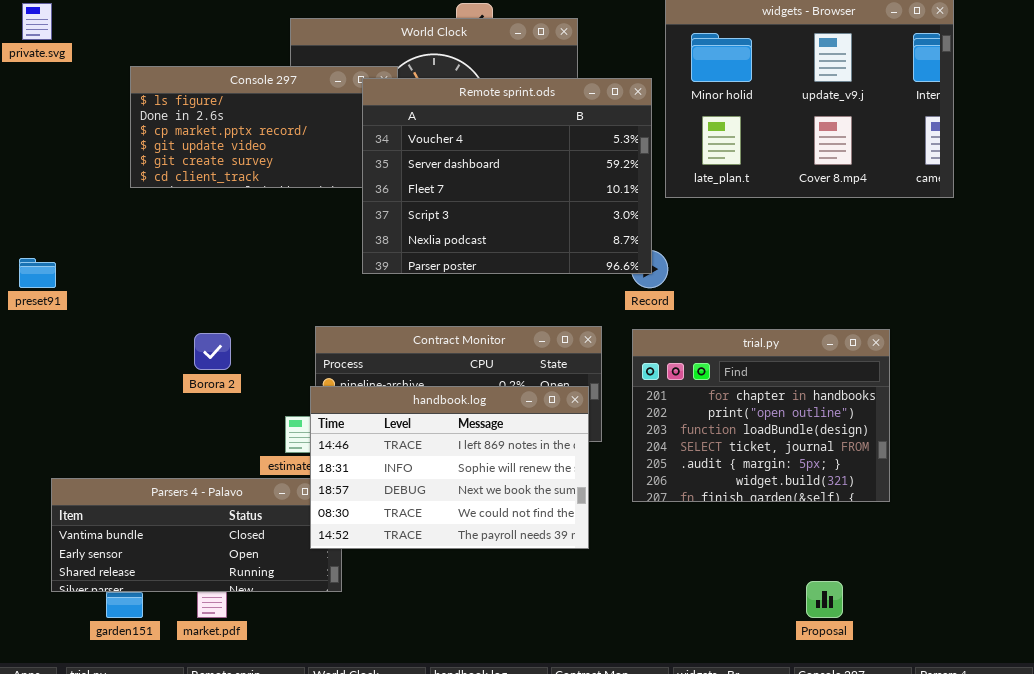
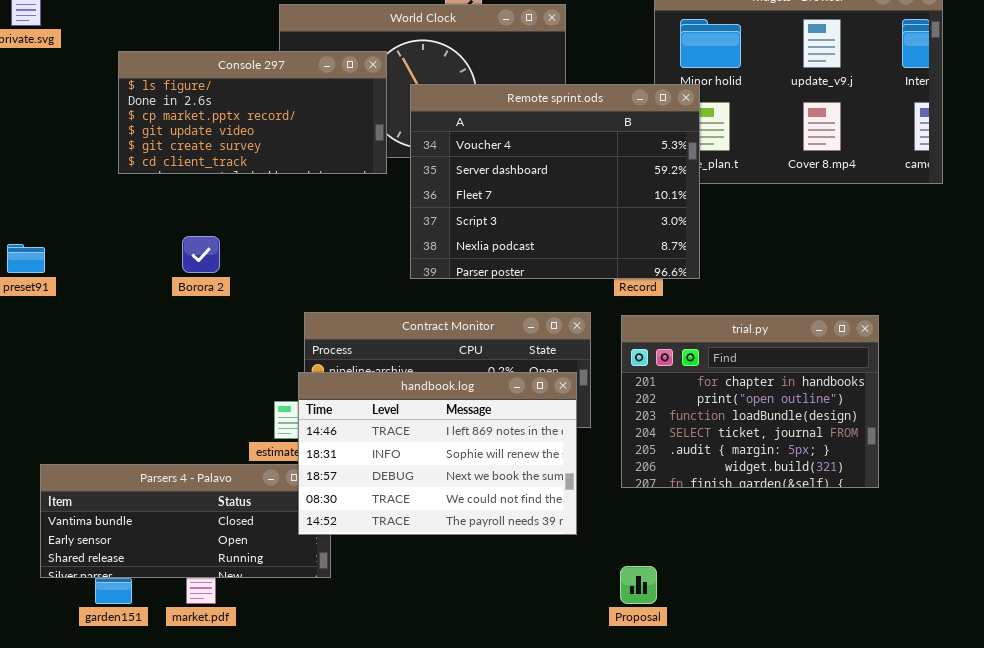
Remote sprint.ods: [362,78,652,274] -> [410,84,700,279], moved
Borora 2: [194,333,231,370] -> [182,236,220,273], moved
Proposal: [806,581,843,618] -> [620,566,657,604], moved

